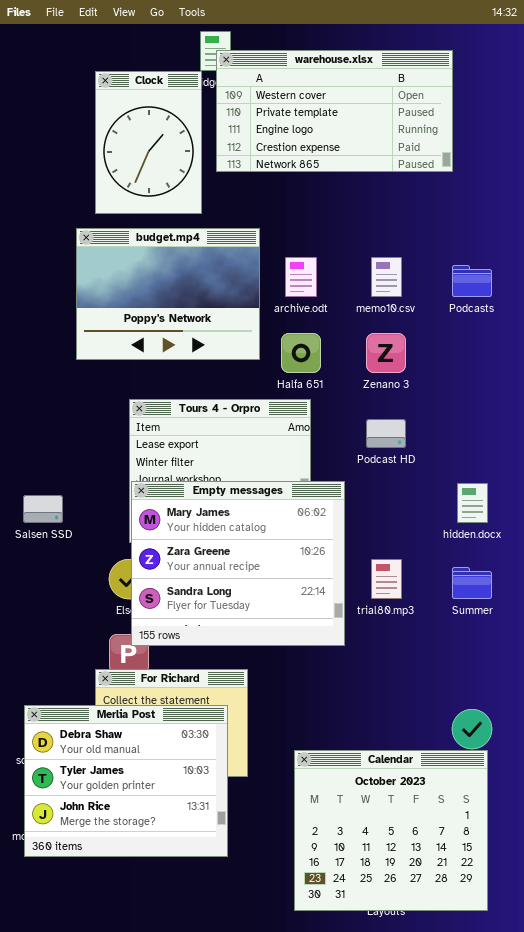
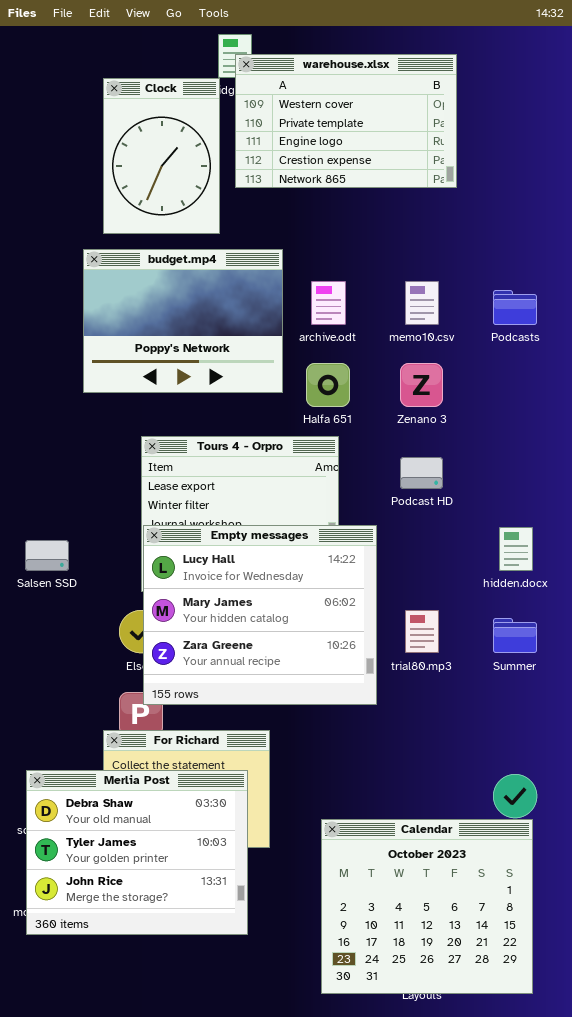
warehouse.xlsx: [216,50,453,172] -> [235,54,457,188], resized
Empty messages: [131,481,345,646] -> [143,525,377,705], scrolled up 1 row

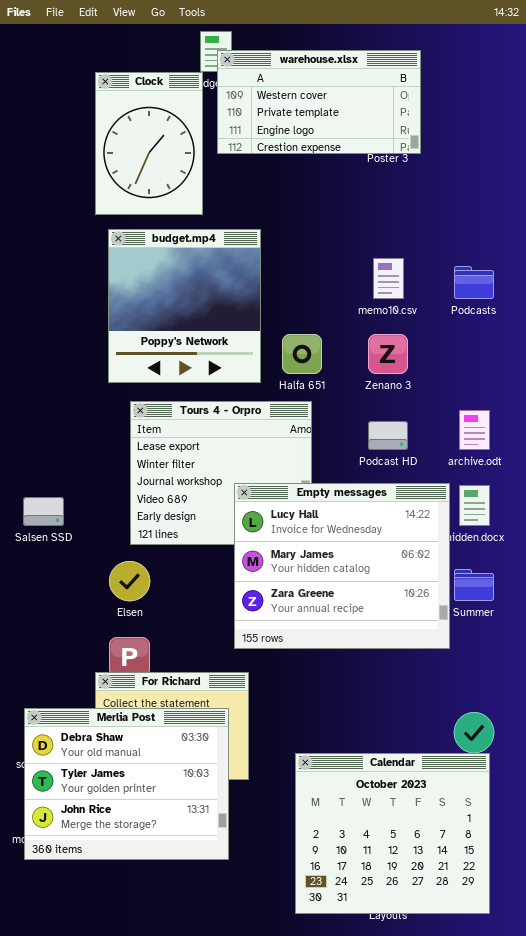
warehouse.xlsx: [235,54,457,188] -> [217,50,421,154], resized
budget.mp4: [83,249,283,393] -> [108,229,261,383], resized
archive.odt: [311,281,346,325] -> [459,410,490,450], moved
Empty messages: [143,525,377,705] -> [234,483,450,649], moved

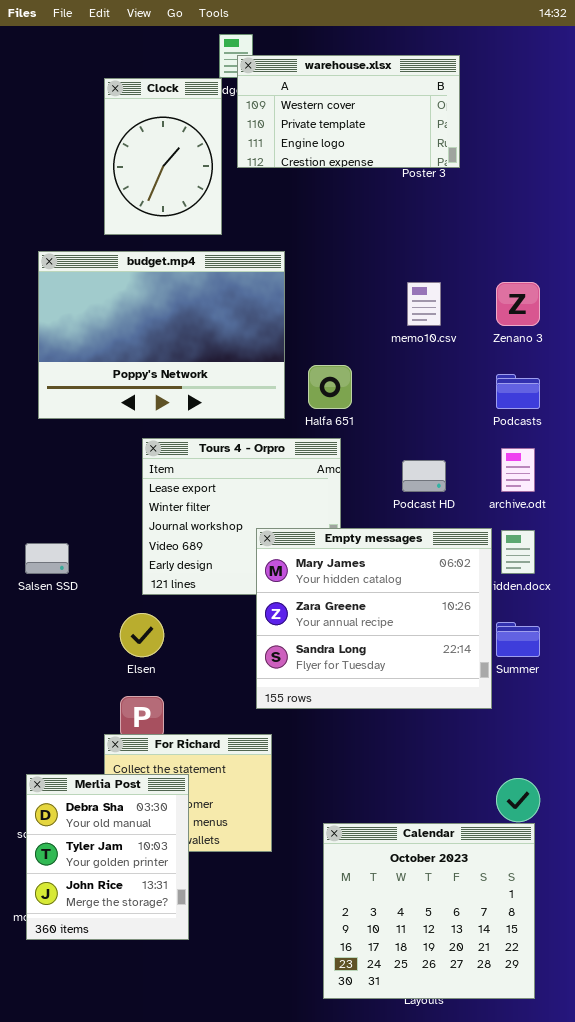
budget.mp4: [108,229,261,383] -> [38,251,285,419], resized
Podcasts: [454,266,494,299] -> [496,374,540,409], moved
Zenano 3: [368,334,408,374] -> [496,282,540,326], moved
Empty messages: [234,483,450,649] -> [256,528,492,709], scrolled down 1 row
Merlia Post: [24,708,229,860] -> [26,774,189,940], resized

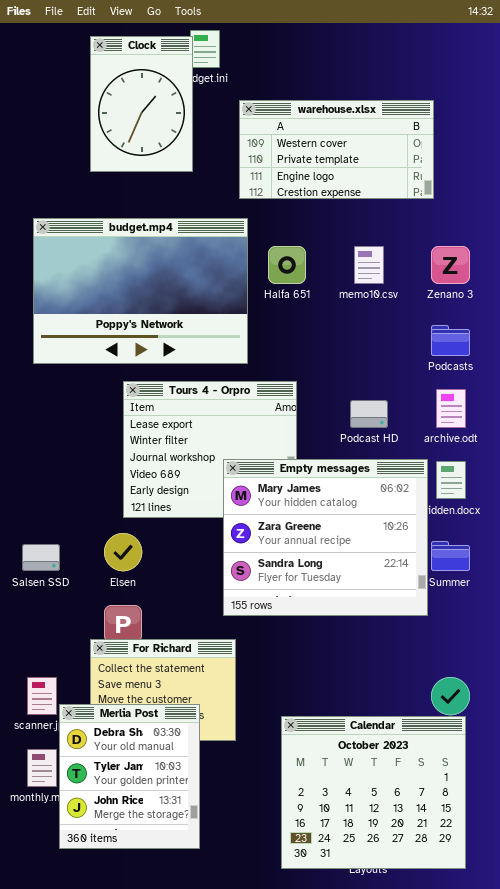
warehouse.xlsx: [237,55,460,168] -> [239,100,434,199], moved
Clock: [104,78,222,235] -> [90,36,193,172], moved
Halfa 651: [308,365,352,409] -> [268,246,306,284], moved
Salsen SSD: [25,543,69,574] -> [22,544,60,571], moved
Merlia Post: [26,774,189,940] -> [59,704,200,849], moved

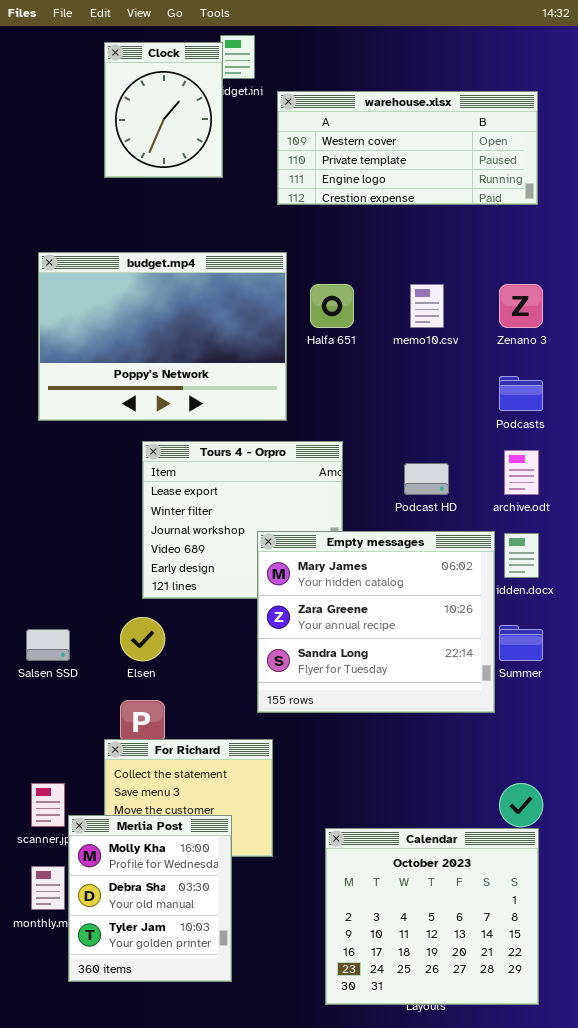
Clock: [90,36,193,172] -> [104,42,223,178], resized
warehouse.xlsx: [239,100,434,199] -> [277,91,538,205], moved, resized
Merlia Post: [59,704,200,849] -> [68,815,232,982], scrolled up 1 row

